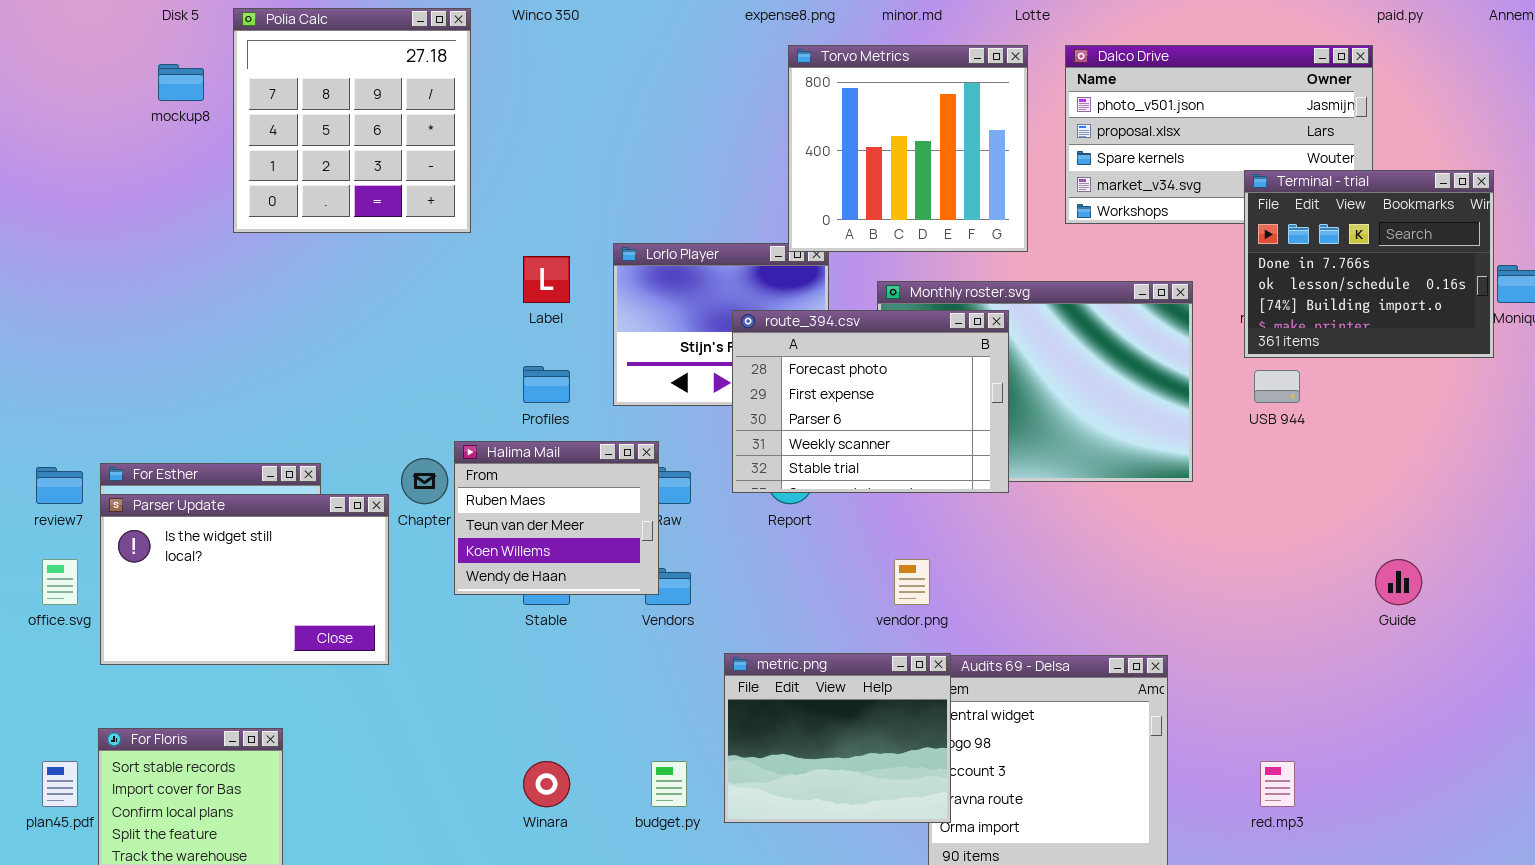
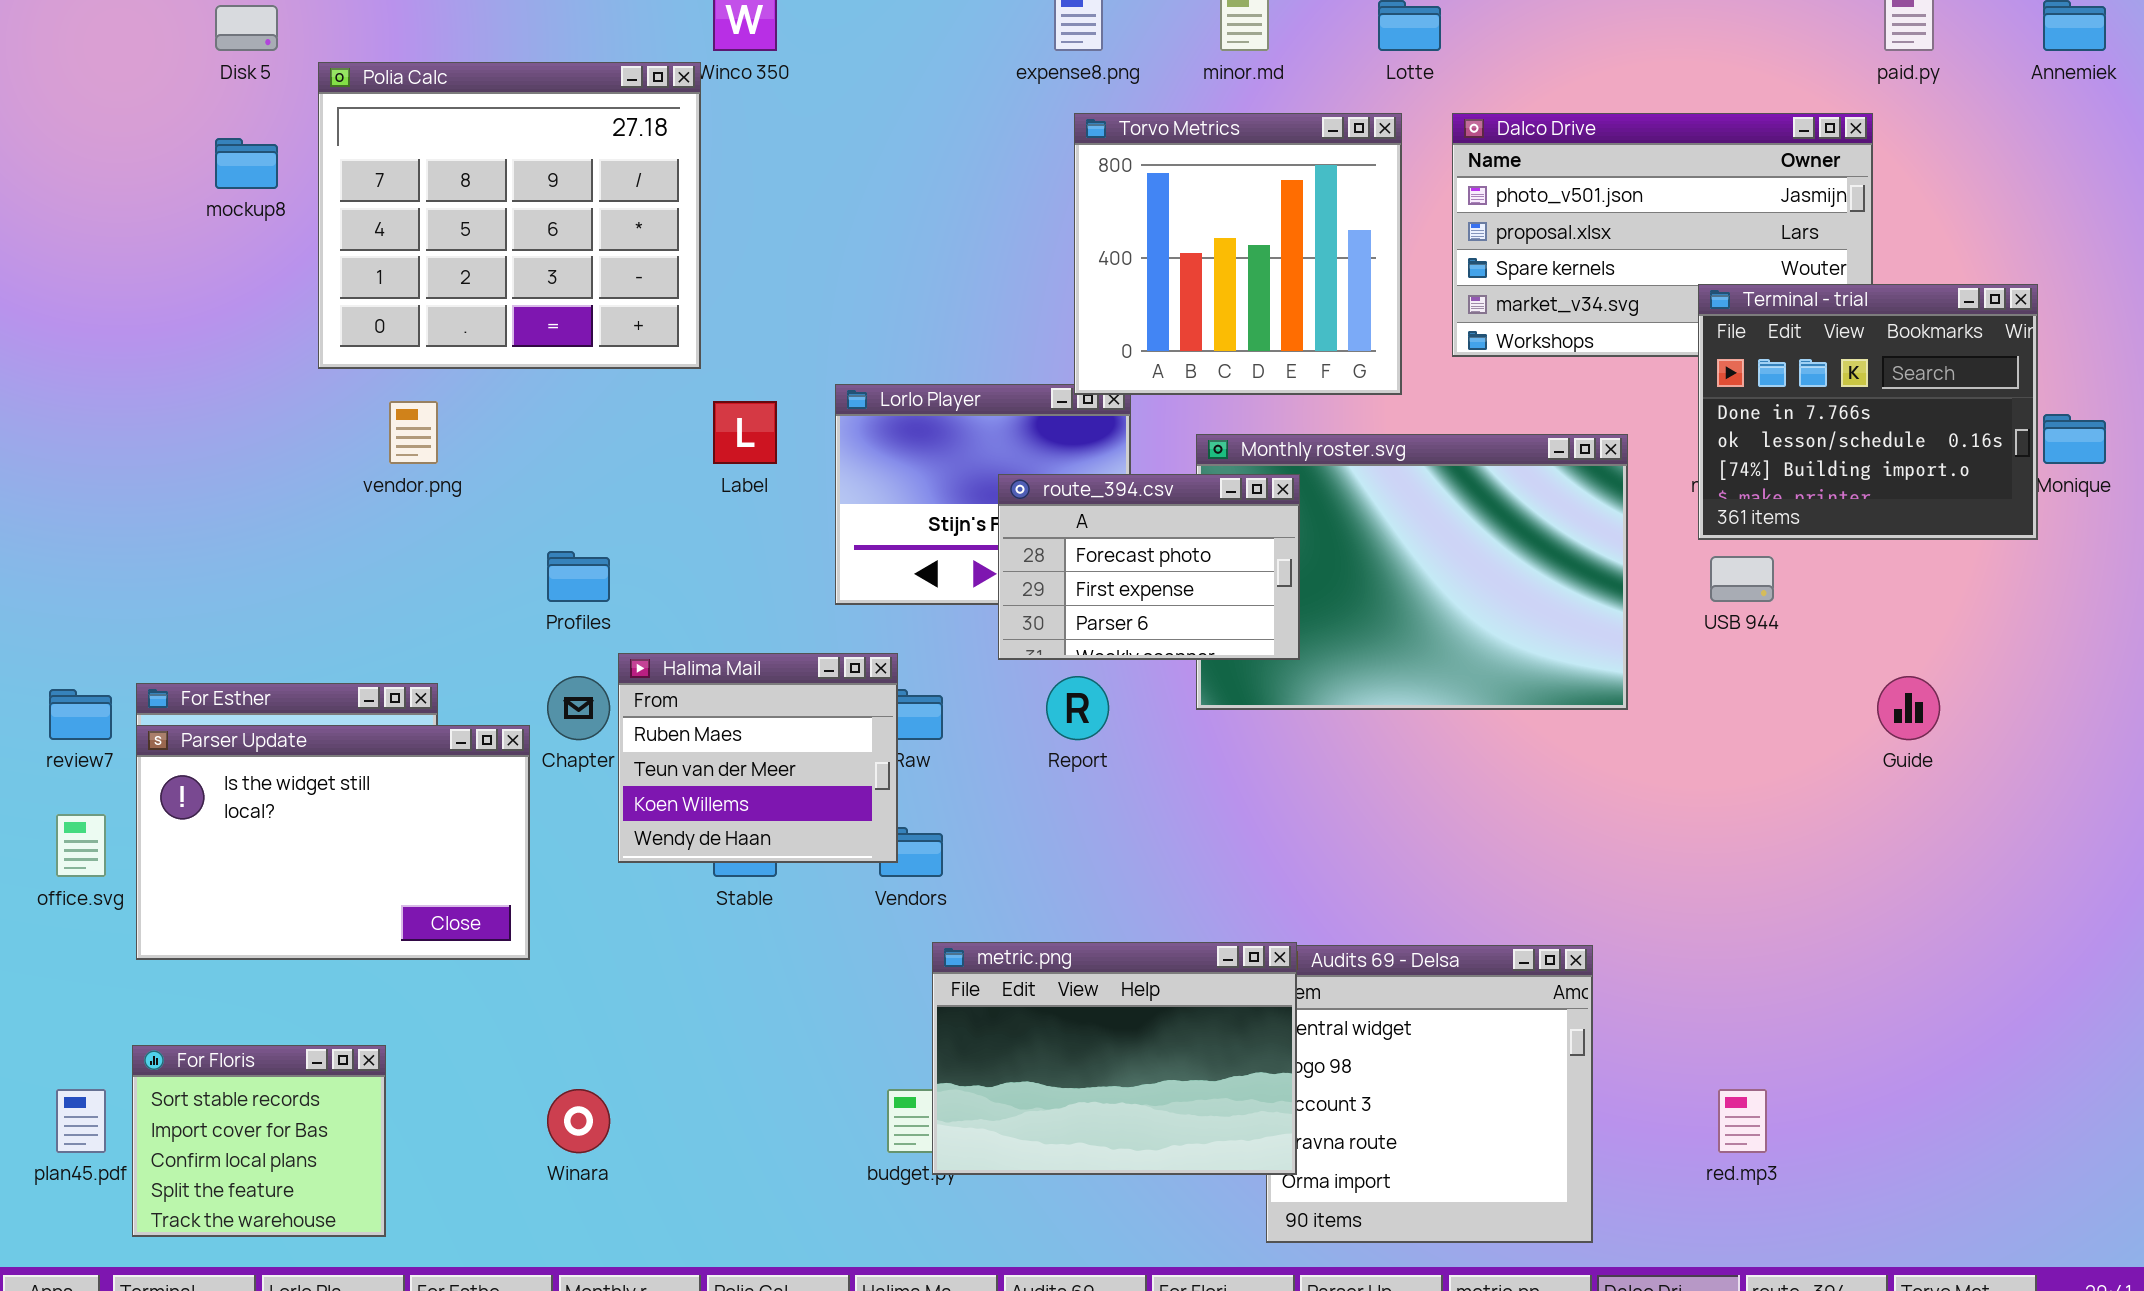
Polia Calc: [233,8,471,233] -> [318,62,701,369], resized
route_394.csv: [732,310,1009,493] -> [998,474,1300,660], resized
Profiles: [523,366,570,403] -> [547,551,610,602], moved
vendor.png: [894,559,930,605] -> [389,401,438,464], moved
Guide: [1375,559,1422,605] -> [1877,676,1940,740], moved
metric.png: [724,653,951,823] -> [932,942,1297,1175], resized
Winara: [523,761,570,807] -> [547,1089,610,1153], moved

